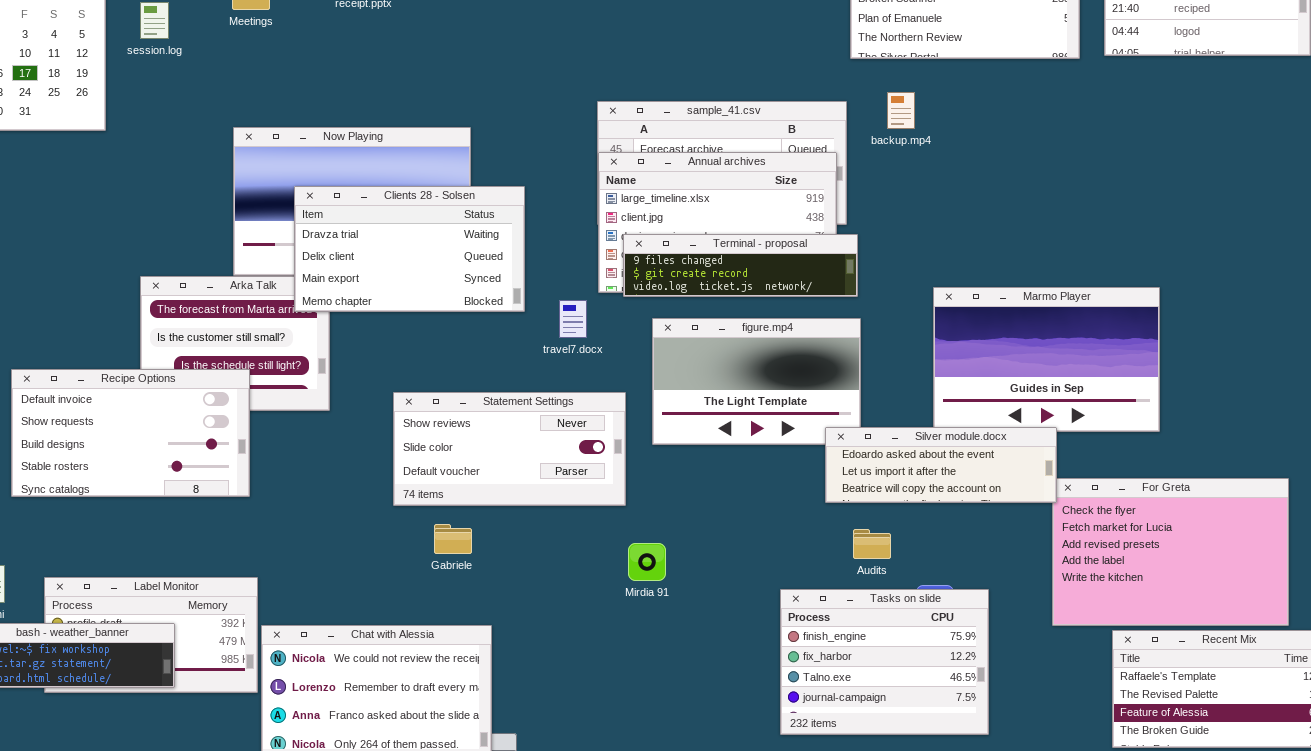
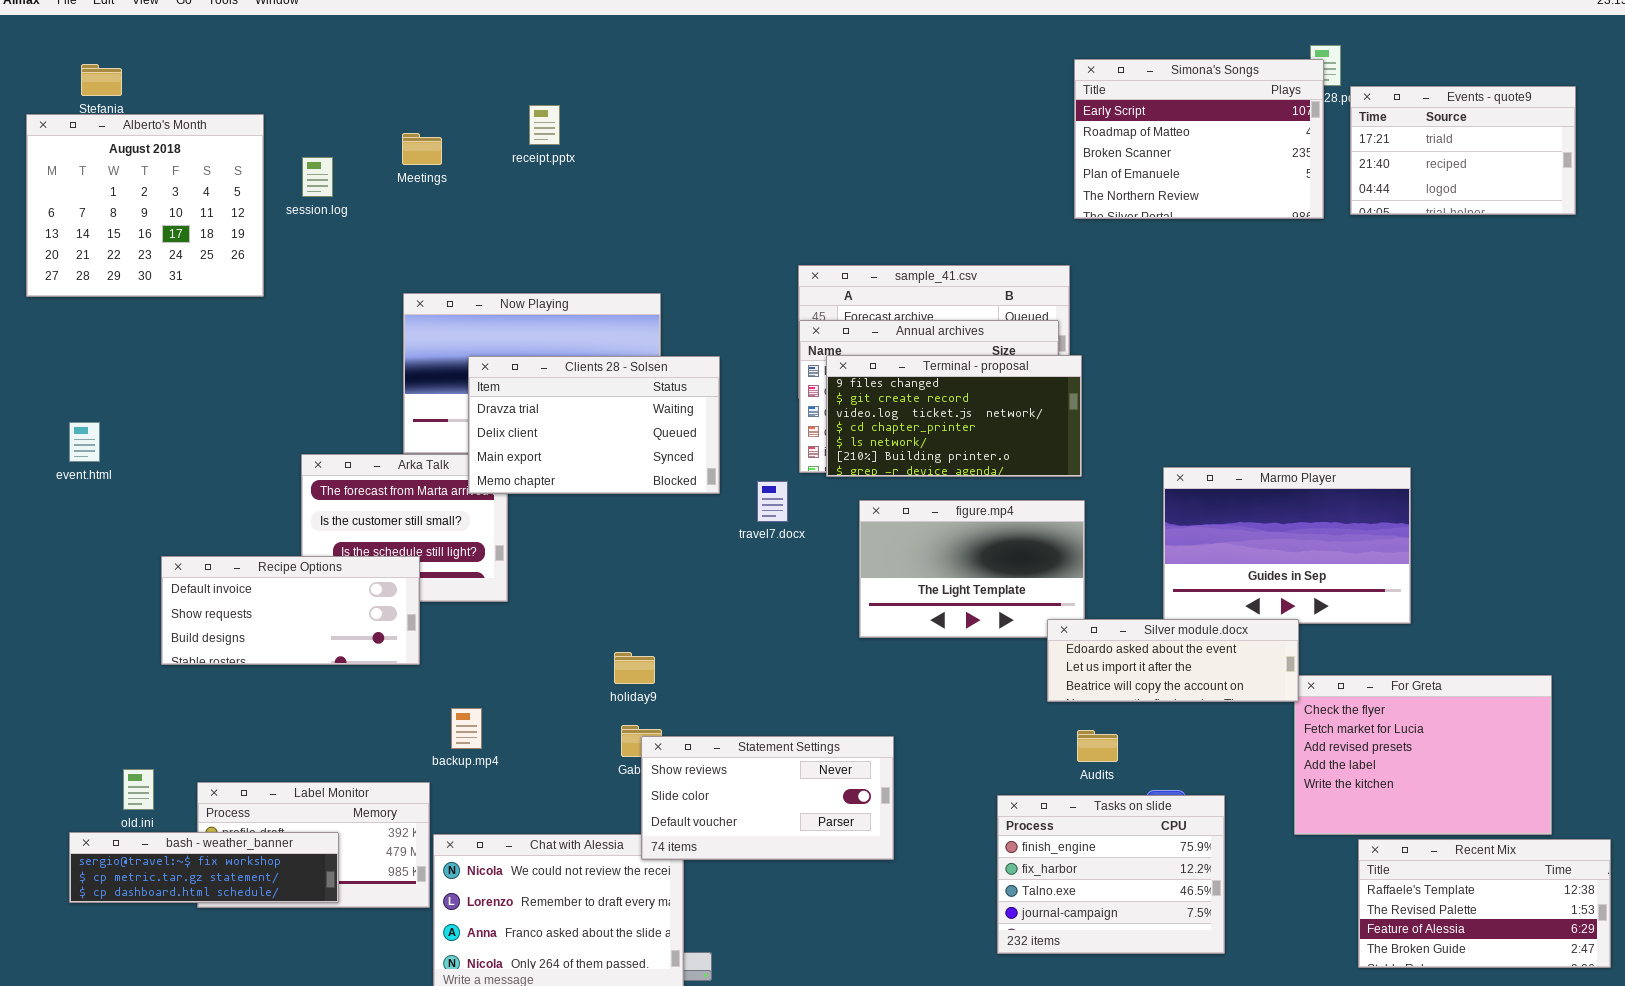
backup.mp4: [887,92,915,129] -> [451,708,482,749], moved
Terminal - proposal: [623,234,858,297] -> [826,355,1082,477], resized
Recipe Options: [11,369,250,497] -> [161,556,420,665], resized
Statement Settings: [393,392,626,506] -> [641,736,894,860], moved

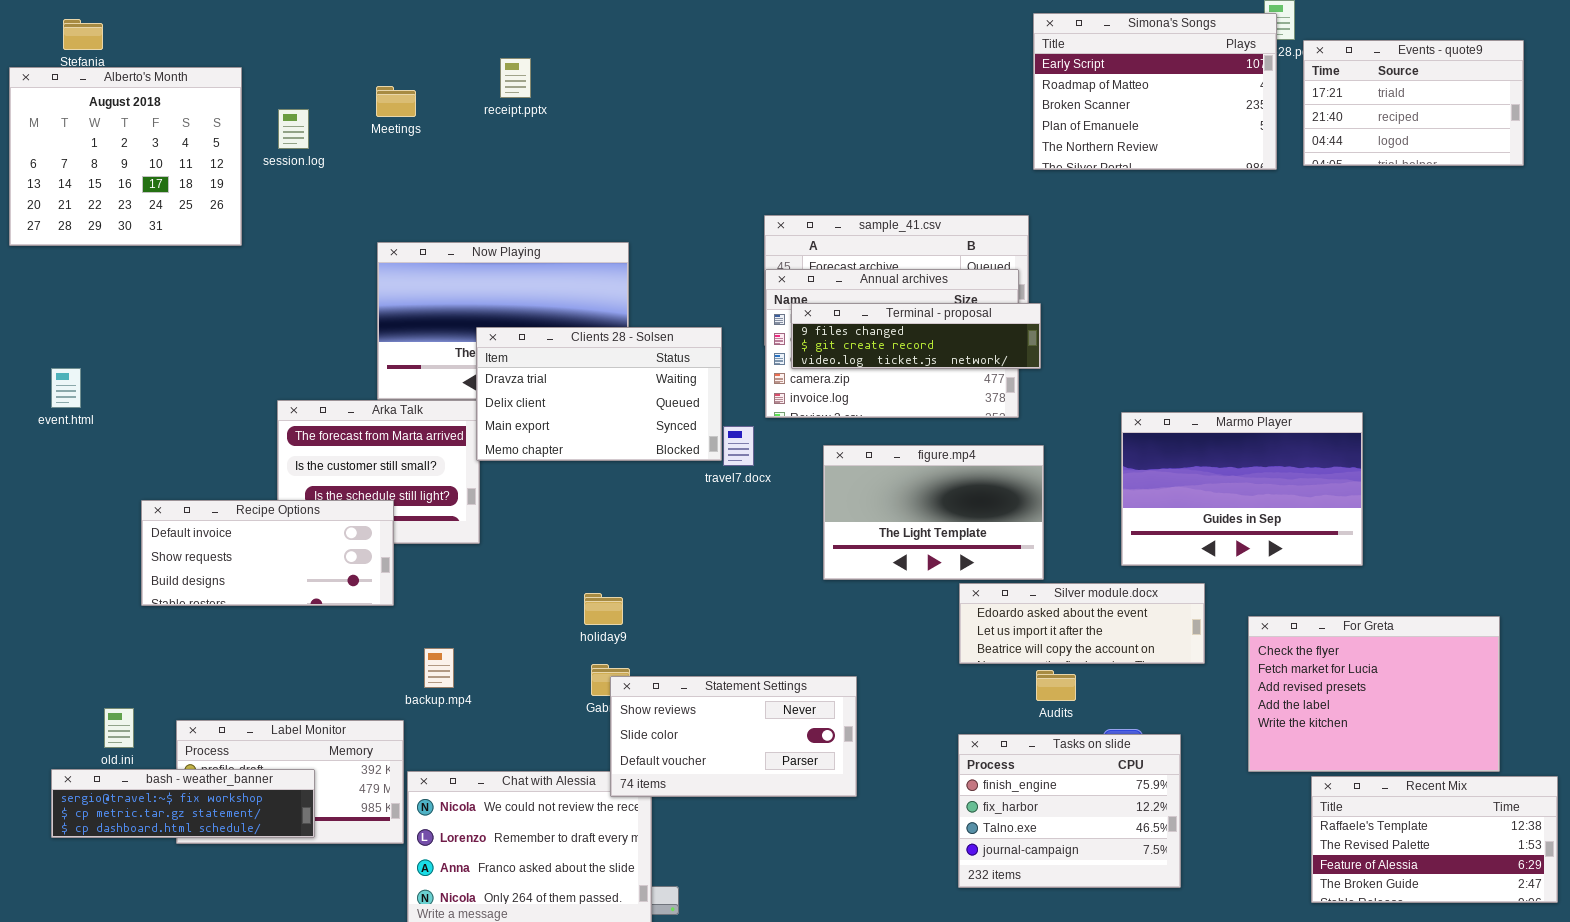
Terminal - proposal: [826,355,1082,477] -> [791,303,1041,369], resized
Clients 28 - Solsen: [468,356,720,494] -> [476,327,722,461], moved
Silver module.docx: [1047,619,1299,702] -> [959,583,1205,664], moved

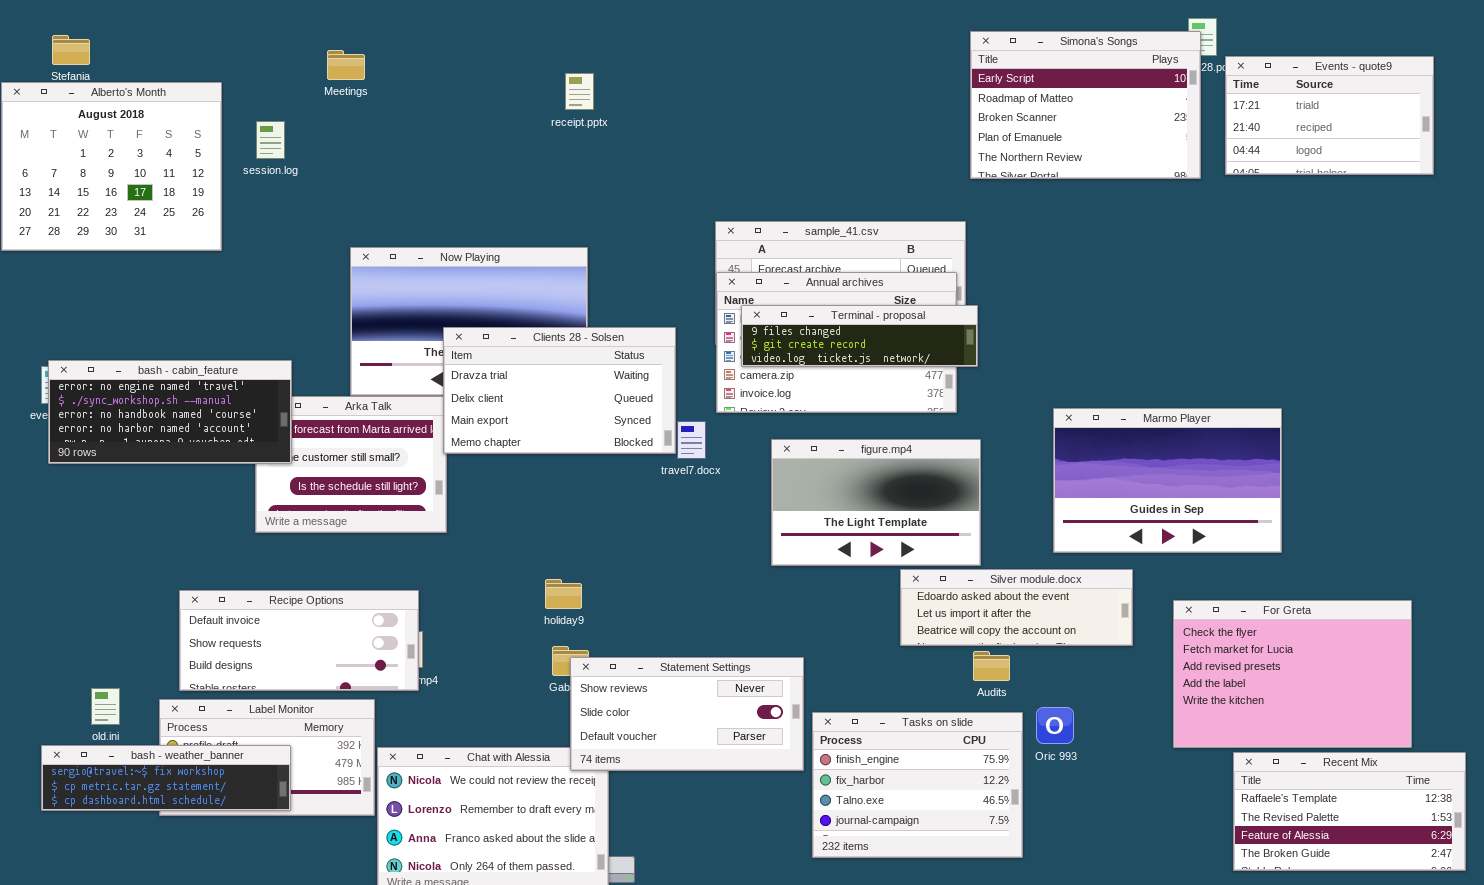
receipt.pptx: [500,58,531,98] -> [565,73,594,110], moved
Meetings: [376,86,416,117] -> [327,50,365,80], moved
bash - cabin_feature: none -> [48,360,292,464], opened
Recipe Options: [141,500,394,606] -> [179,590,419,691], moved
Tasks on slide: [958,734,1181,888] -> [812,712,1023,858], moved

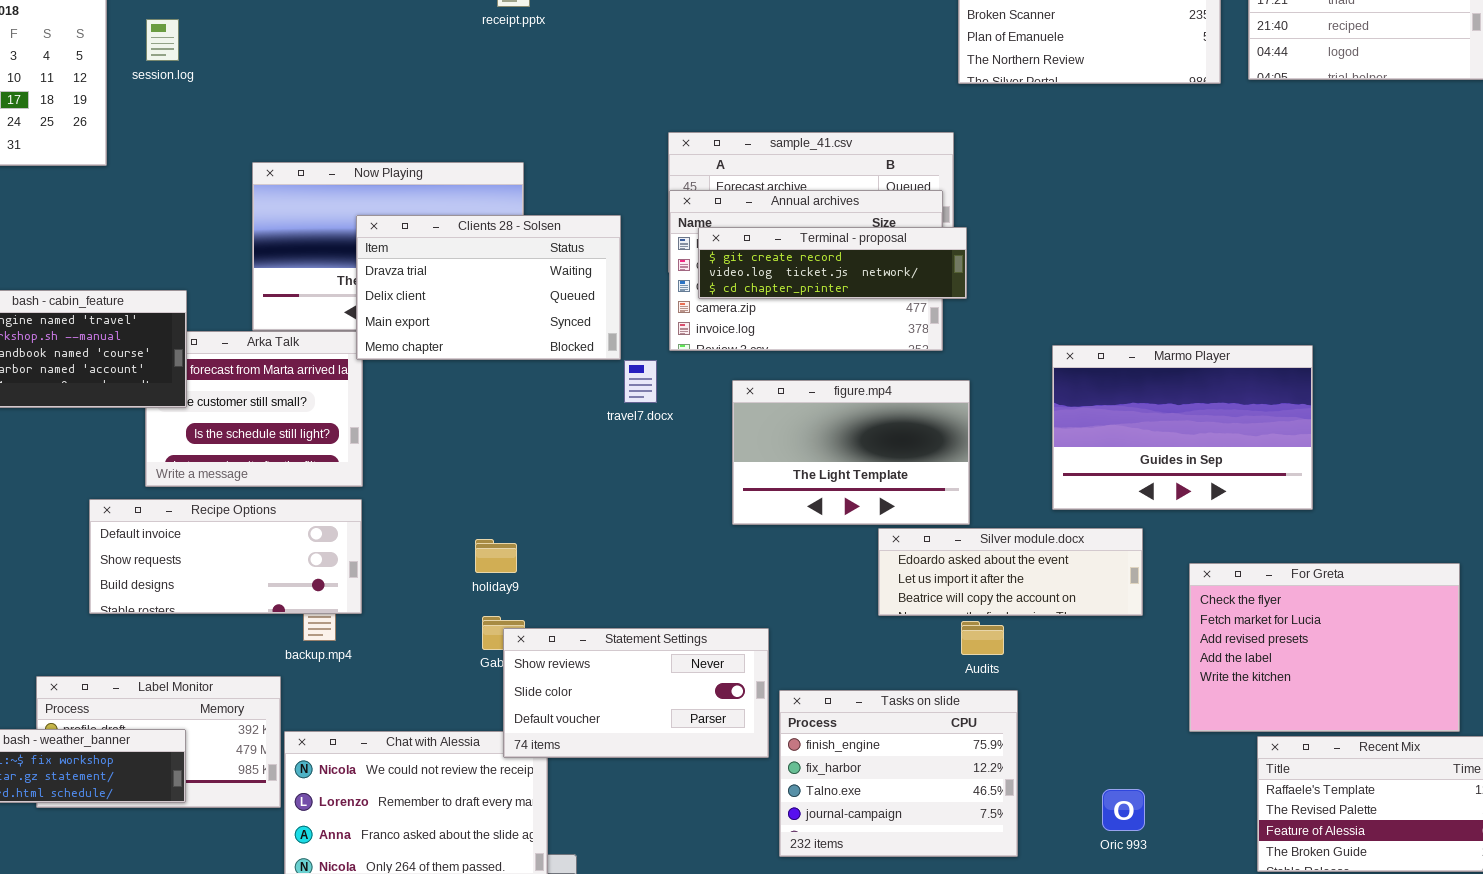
Terminal - proposal: [741,305,978,367] -> [698,227,967,299], scrolled down 1 row
Clients 28 - Solsen: [443,327,676,454] -> [356,215,621,360], moved
Recipe Options: [179,590,419,691] -> [89,499,362,614], moved
Oric 993: [1036,707,1074,744] -> [1102,789,1145,831], moved

